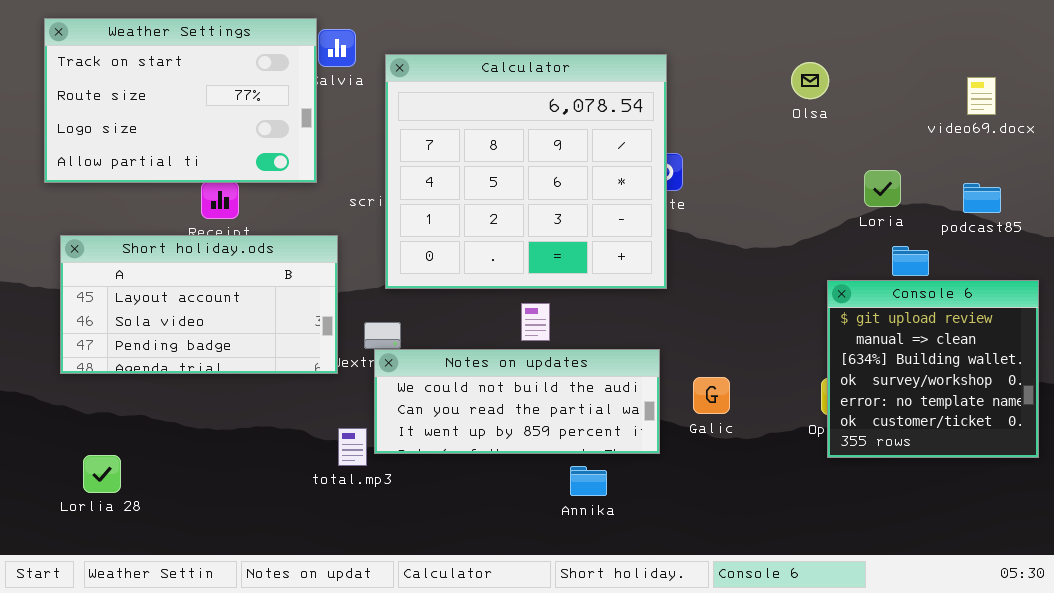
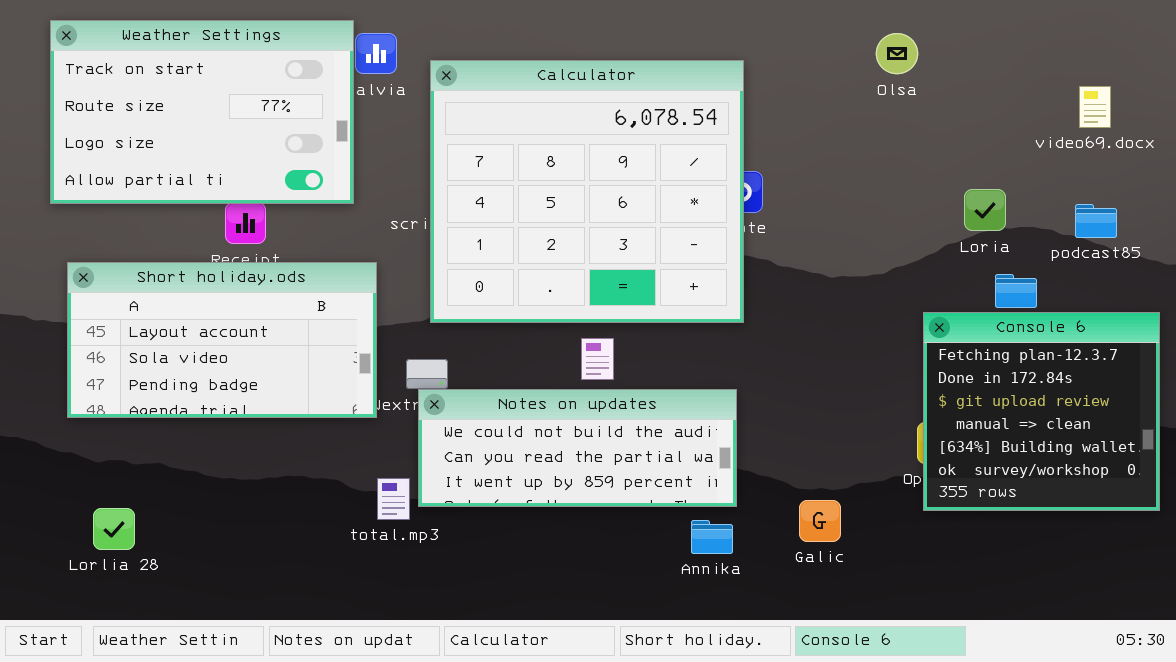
Olsa: [791,62,829,99] -> [876,33,918,74], moved
Console 6: [827,280,1039,458] -> [923,312,1160,511], scrolled up 2 rows
Galic: [693,377,730,414] -> [799,500,841,542], moved
Annika: [570,466,607,496] -> [691,520,733,554], moved

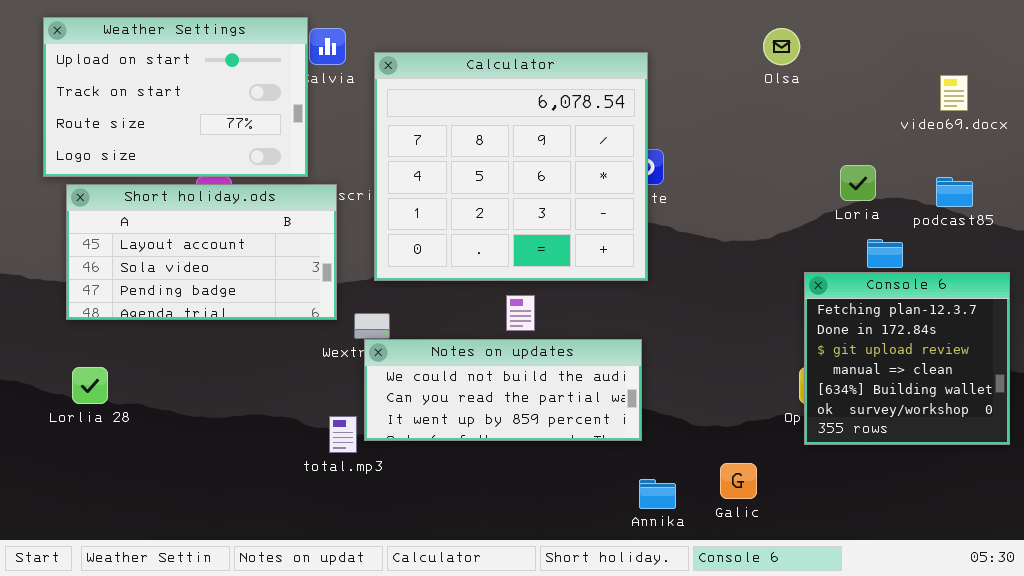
Weather Settings: [50,20,354,204] -> [43,17,308,177], scrolled up 1 row
Short holiday.ods: [67,262,377,418] -> [66,184,337,320], moved
Galic: [799,500,841,542] -> [720,463,757,499], moved
Lorlia 28: [93,508,135,550] -> [72,367,108,404], moved
Annika: [691,520,733,554] -> [639,479,676,509], moved

